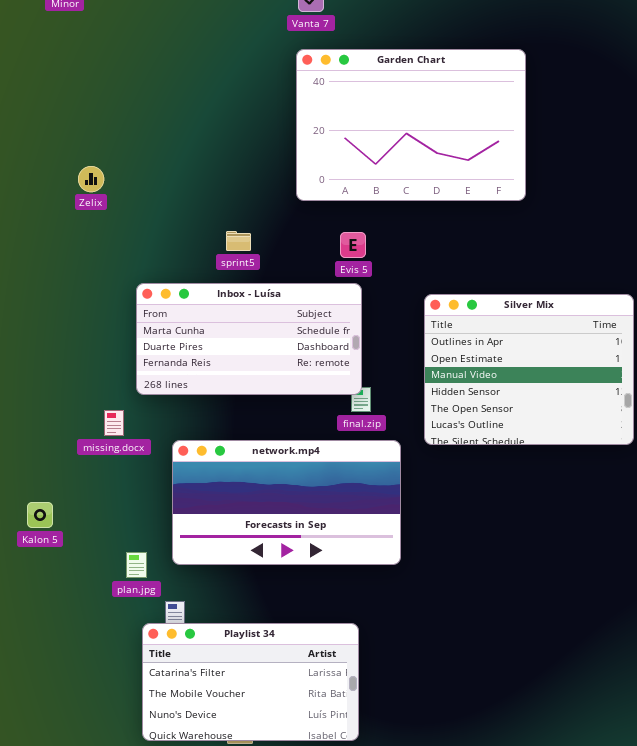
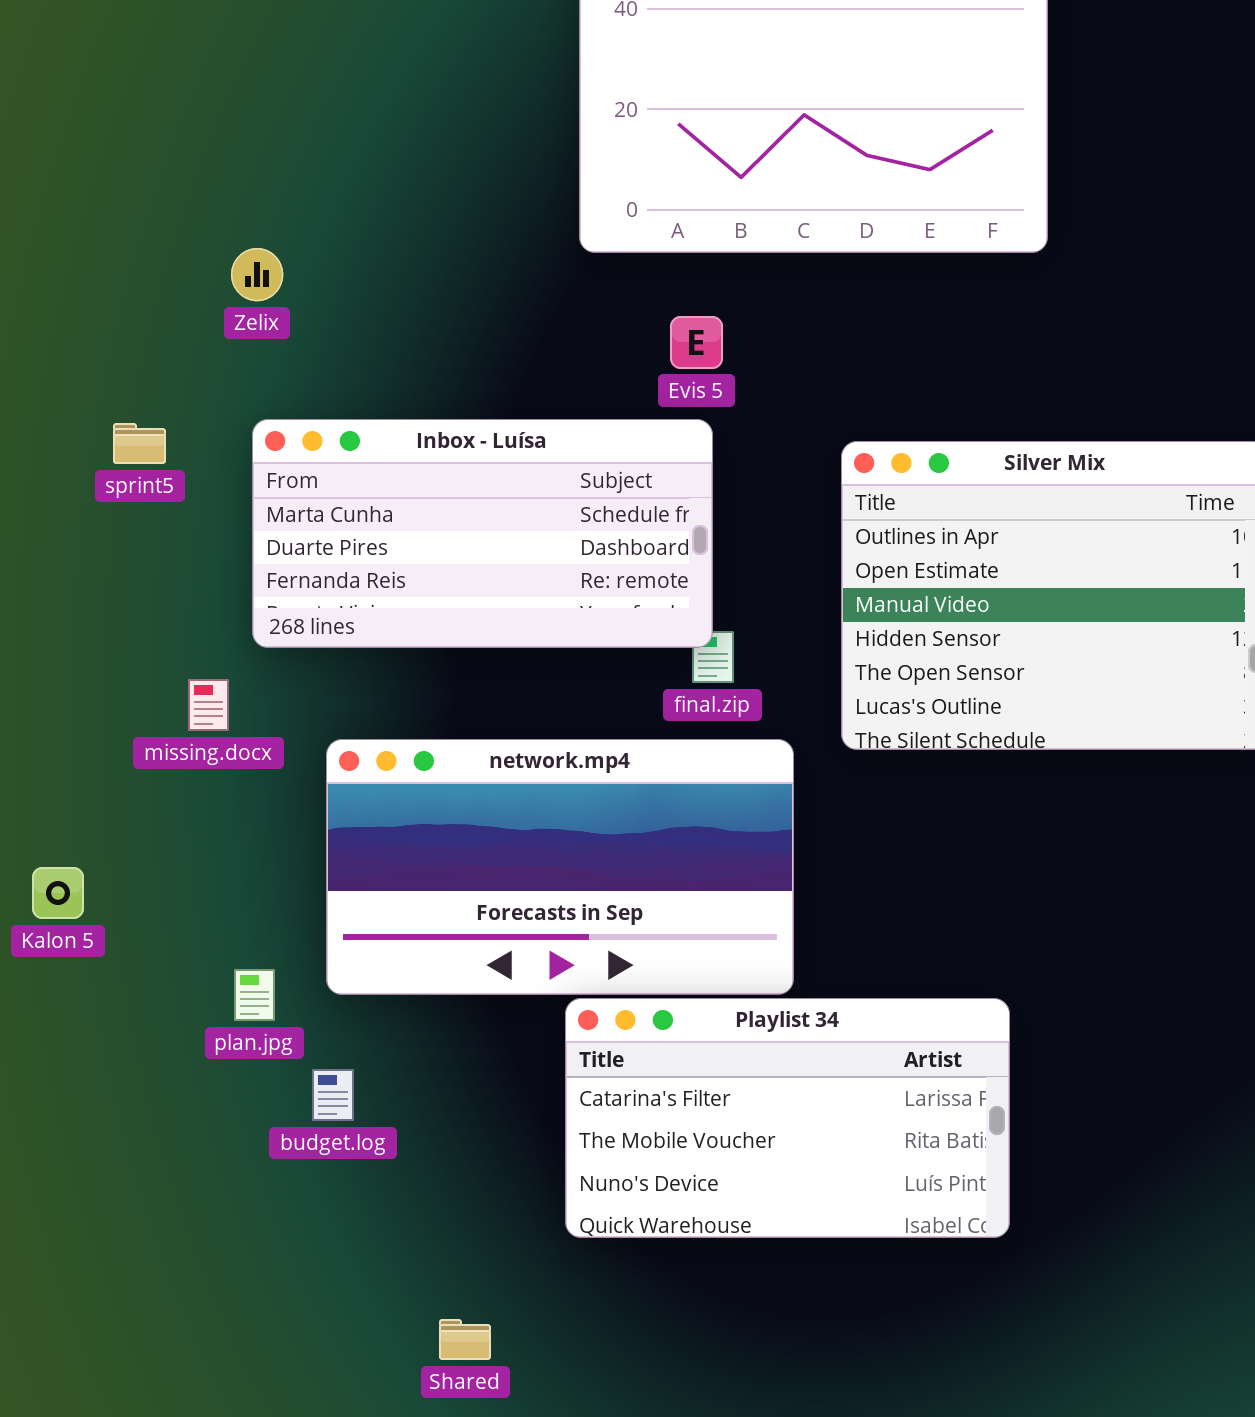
Zelix: [78,166,104,192] -> [231,248,283,301], moved
sprint5: [226,231,251,251] -> [113,423,166,464], moved
Playlist 34: [142,623,359,741] -> [565,998,1010,1238], moved

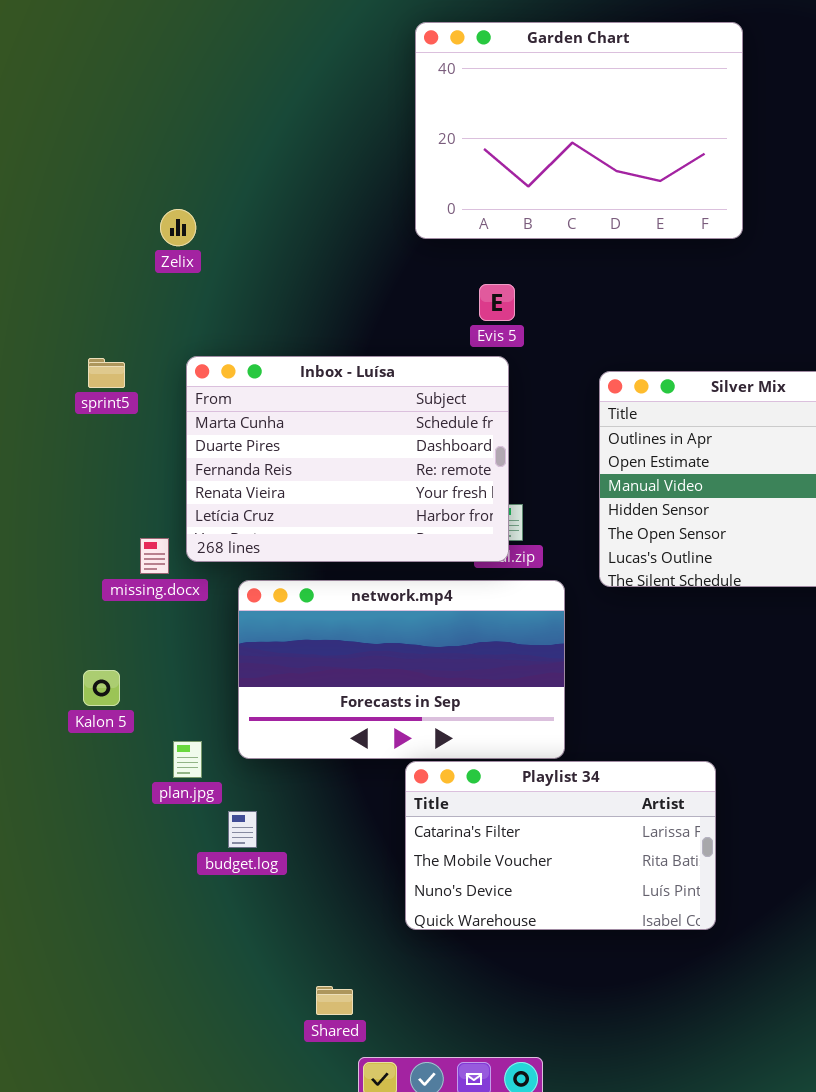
Zelix: [231,248,283,301] -> [160,209,196,246], moved
Inbox - Luísa: [252,419,713,648] -> [186,356,509,562], resized
Kalon 5: [32,867,84,919] -> [83,670,120,706], moved

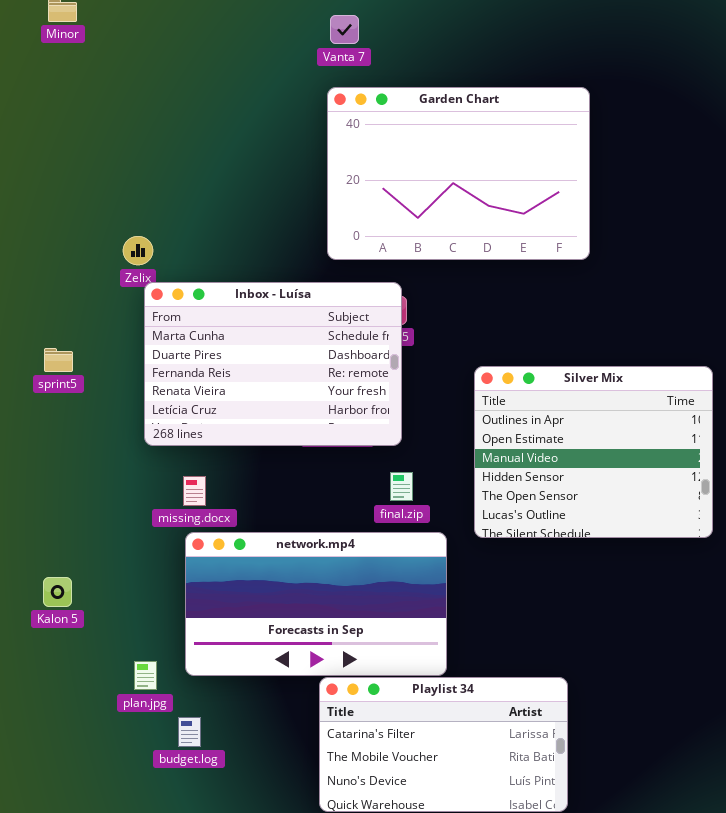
Inbox - Luísa: [186,356,509,562] -> [144,282,402,446], moved
sprint5: [88,358,125,388] -> [44,348,73,372], moved
missing.docx: [140,538,169,574] -> [183,476,206,506], moved
Kalon 5: [83,670,120,706] -> [43,577,72,607], moved

